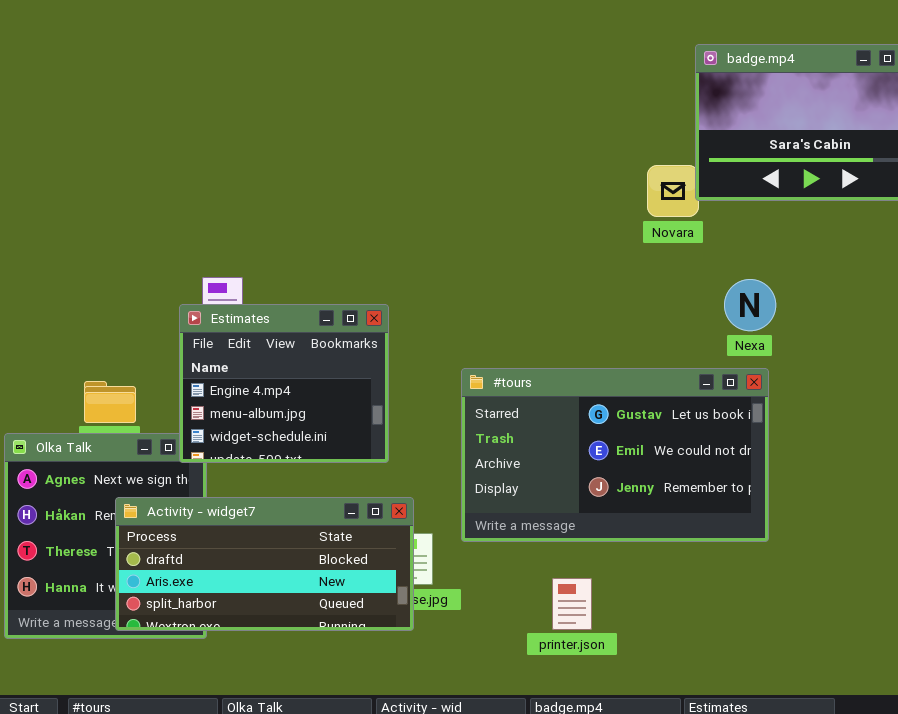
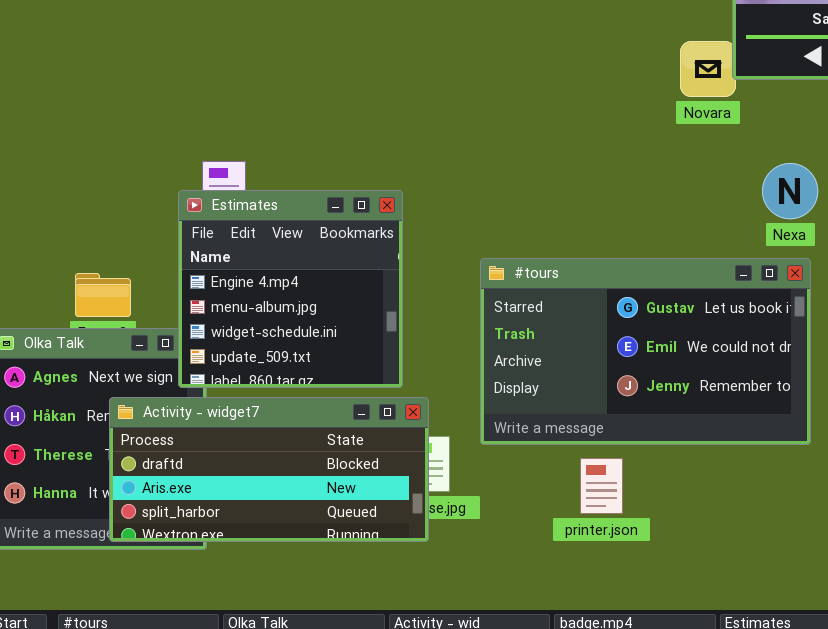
Estimates: [179,304,389,463] -> [178,190,403,388], resized
printer.json: [552,578,592,630] -> [580,458,623,514], moved

